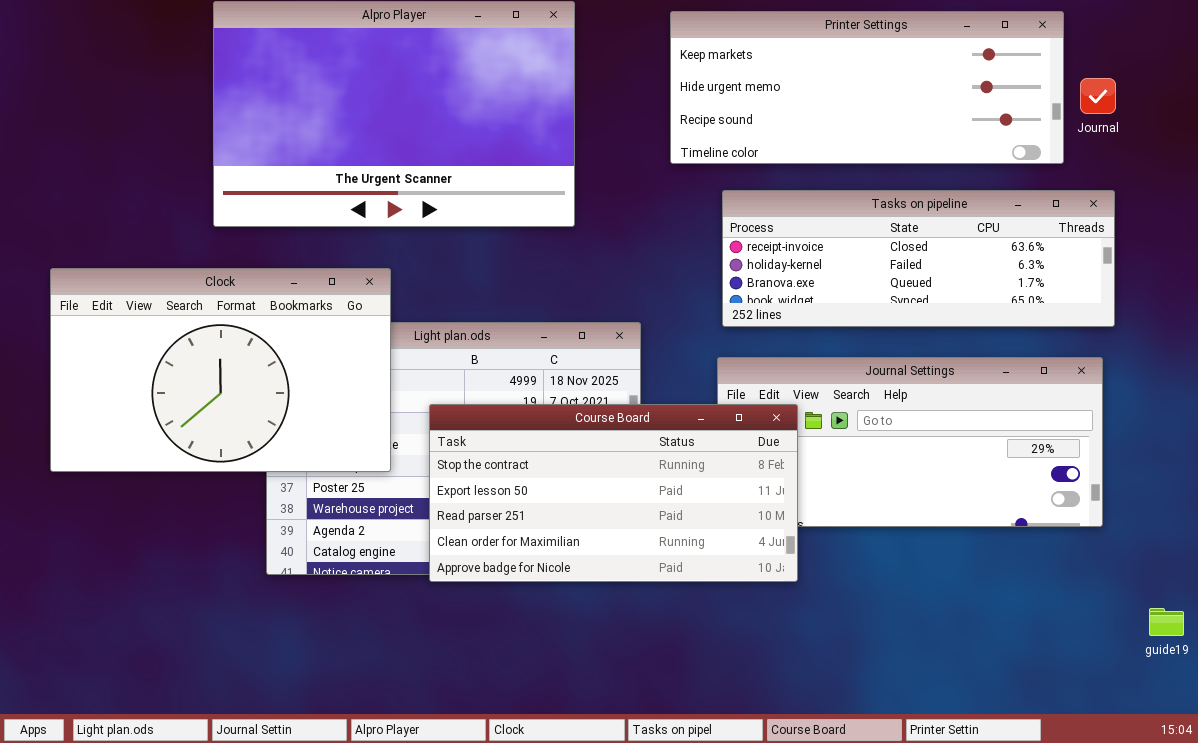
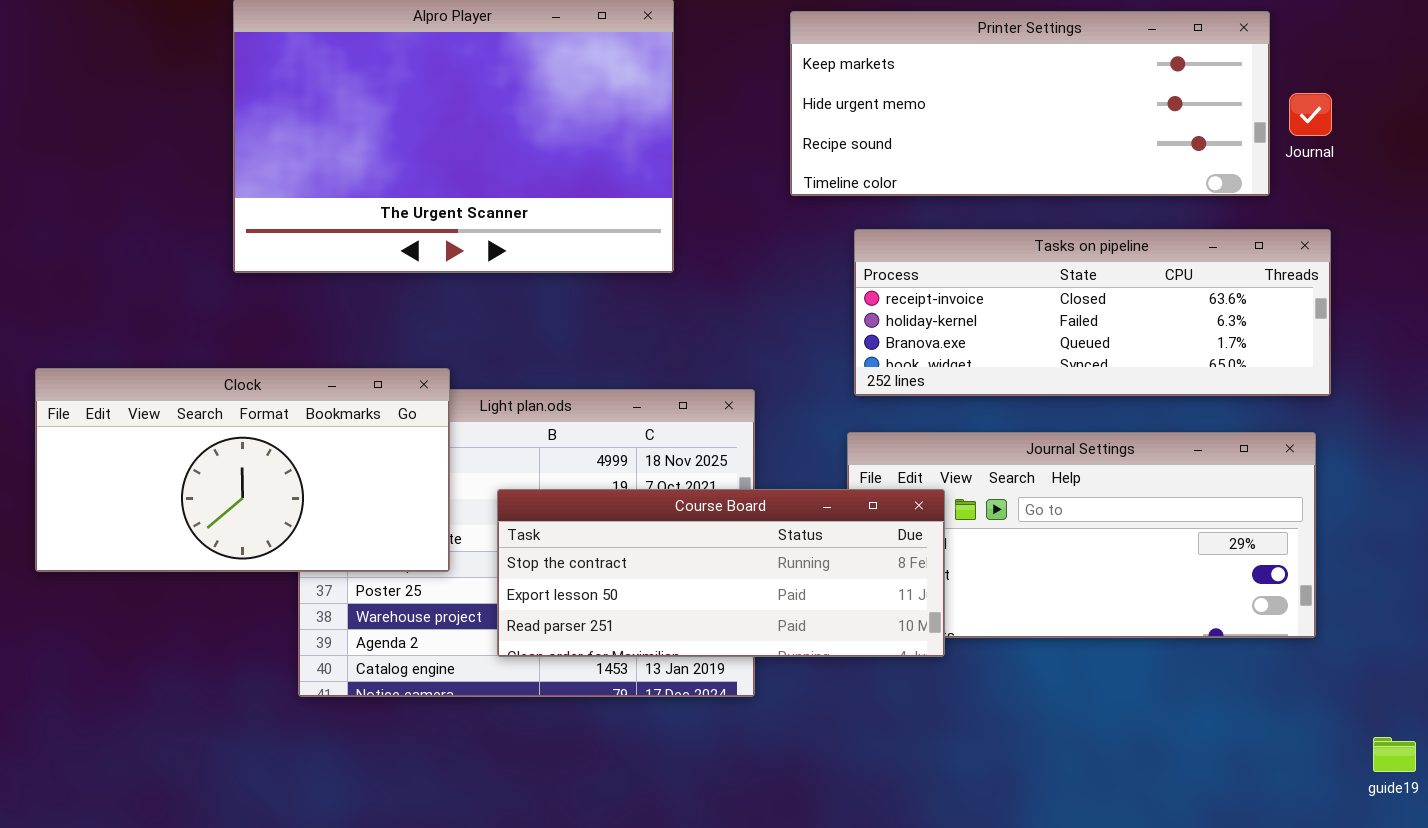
Clock: [50,268,391,472] -> [35,368,450,572], resized
Course Board: [429,404,798,582] -> [497,489,945,657], resized

